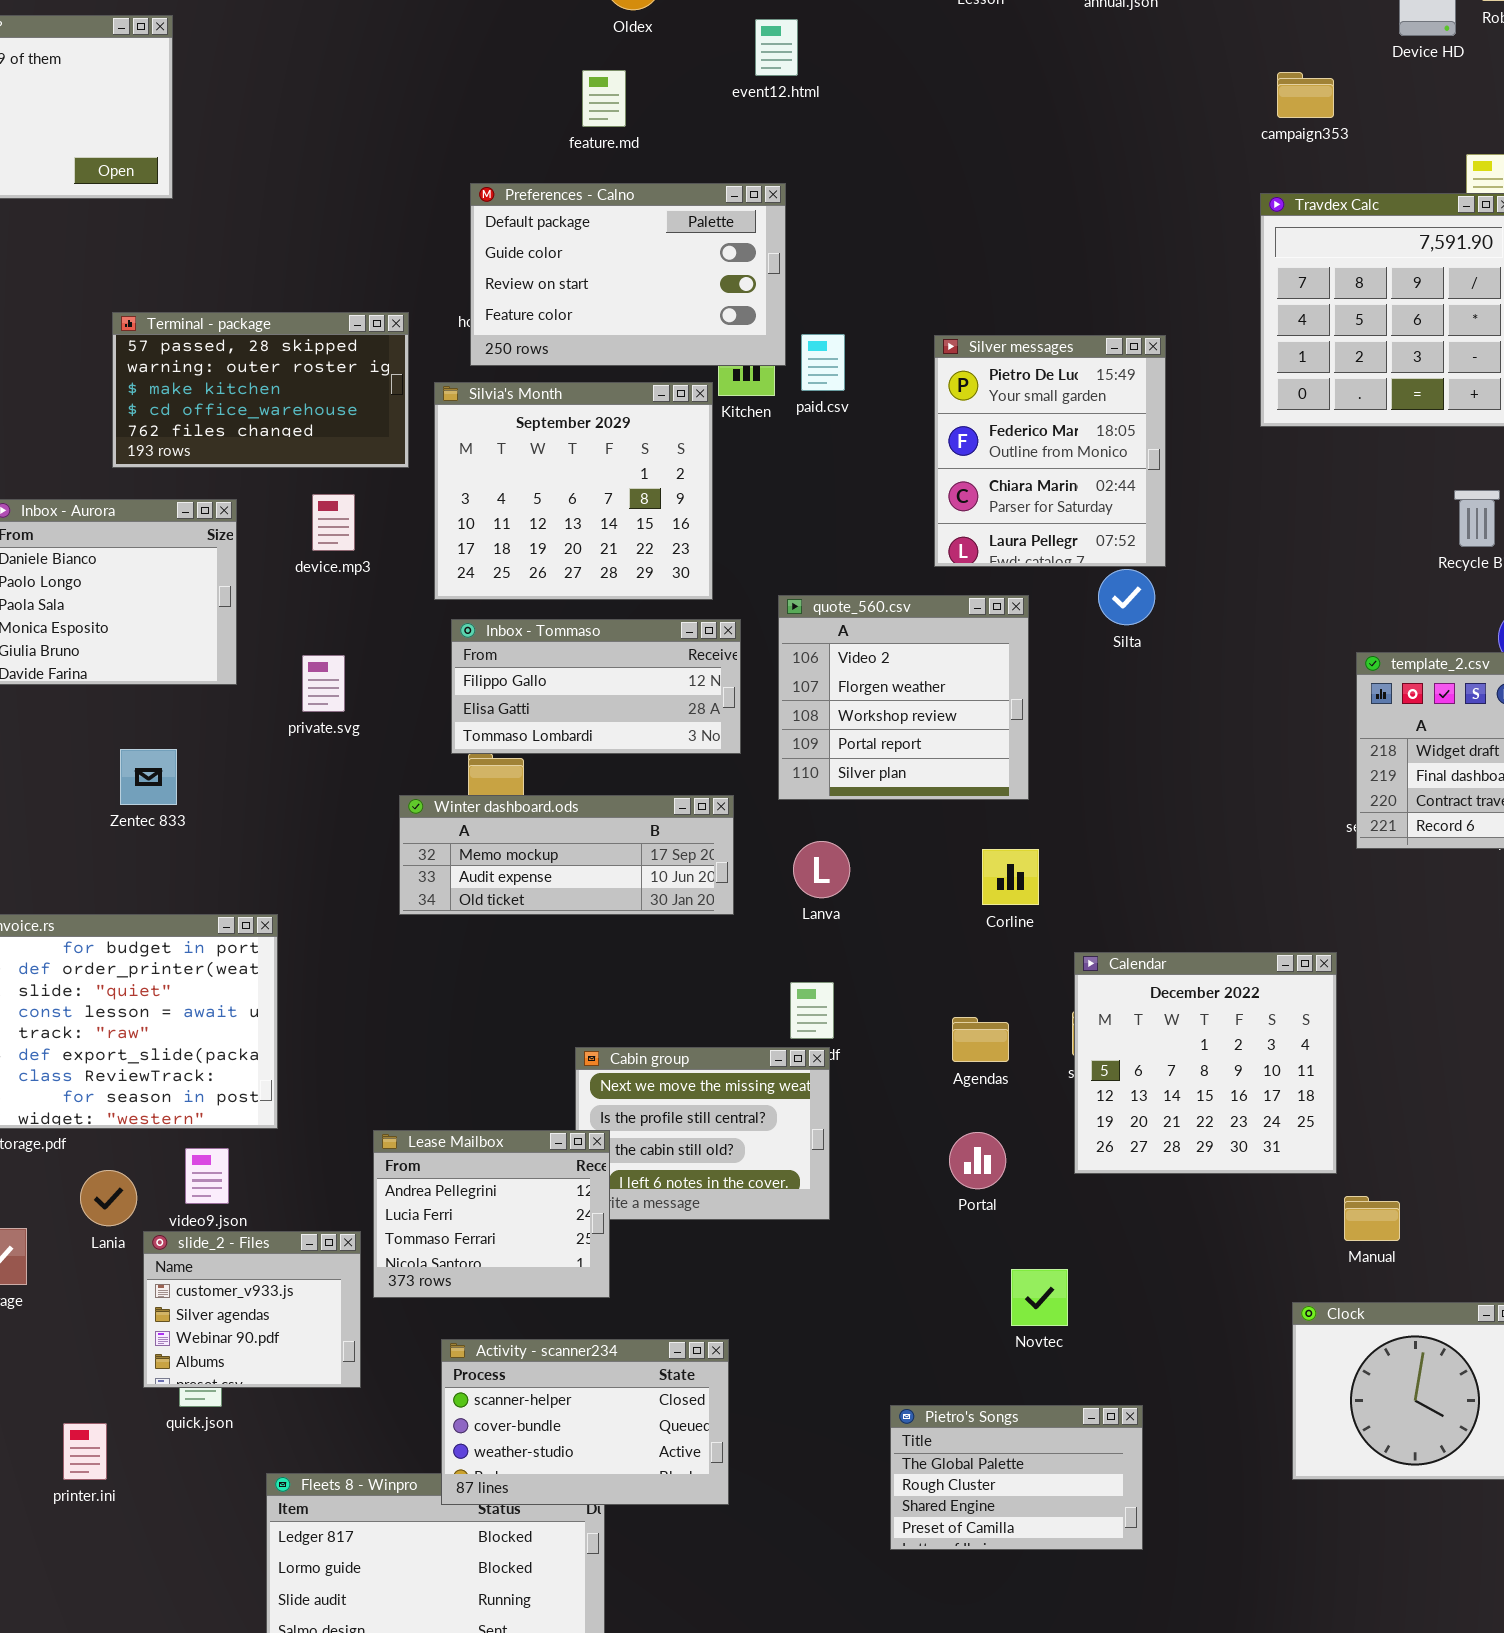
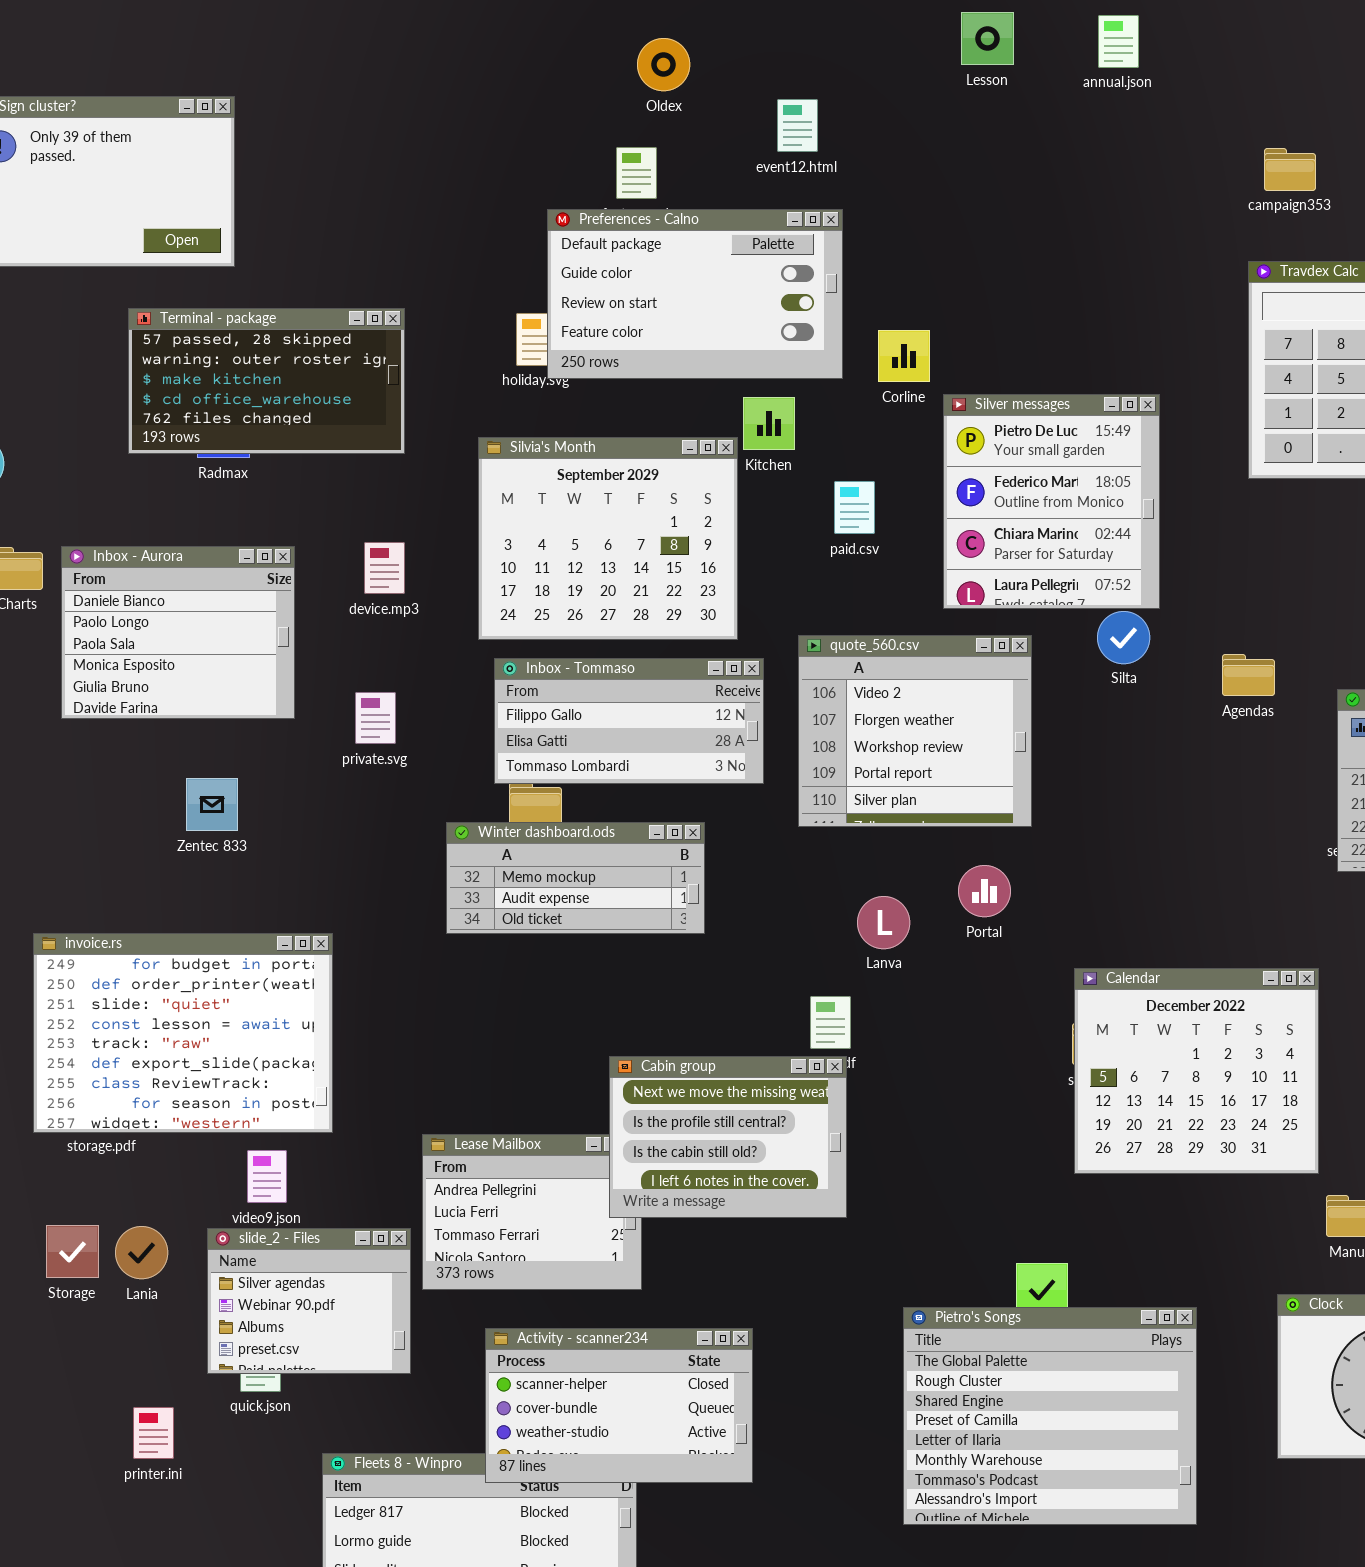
Preferences - Calno: [470,183,786,366] -> [547,209,843,379], moved
Terminal - package: [112,312,409,468] -> [128,308,405,454], moved
paid.csv: [801,334,845,391] -> [834,481,875,534], moved
Winter dashboard.ods: [399,795,734,915] -> [446,822,705,934], resized
Lanva: [793,841,850,898] -> [857,896,910,949], moved
Corline: [982,849,1039,905] -> [878,330,930,382], moved
Agendas: [952,1017,1009,1062] -> [1222,654,1275,696], moved
Cabin group: [575,1047,830,1220] -> [609,1056,847,1218], raised
Portal: [949,1132,1006,1189] -> [958,865,1011,917], moved
Lania: [80,1170,137,1226] -> [115,1226,168,1279], moved
slide_2 - Files: [143,1231,361,1388] -> [207,1228,411,1374], scrolled down 1 row
Pietro's Songs: [890,1405,1143,1550] -> [903,1307,1197,1525], resized

